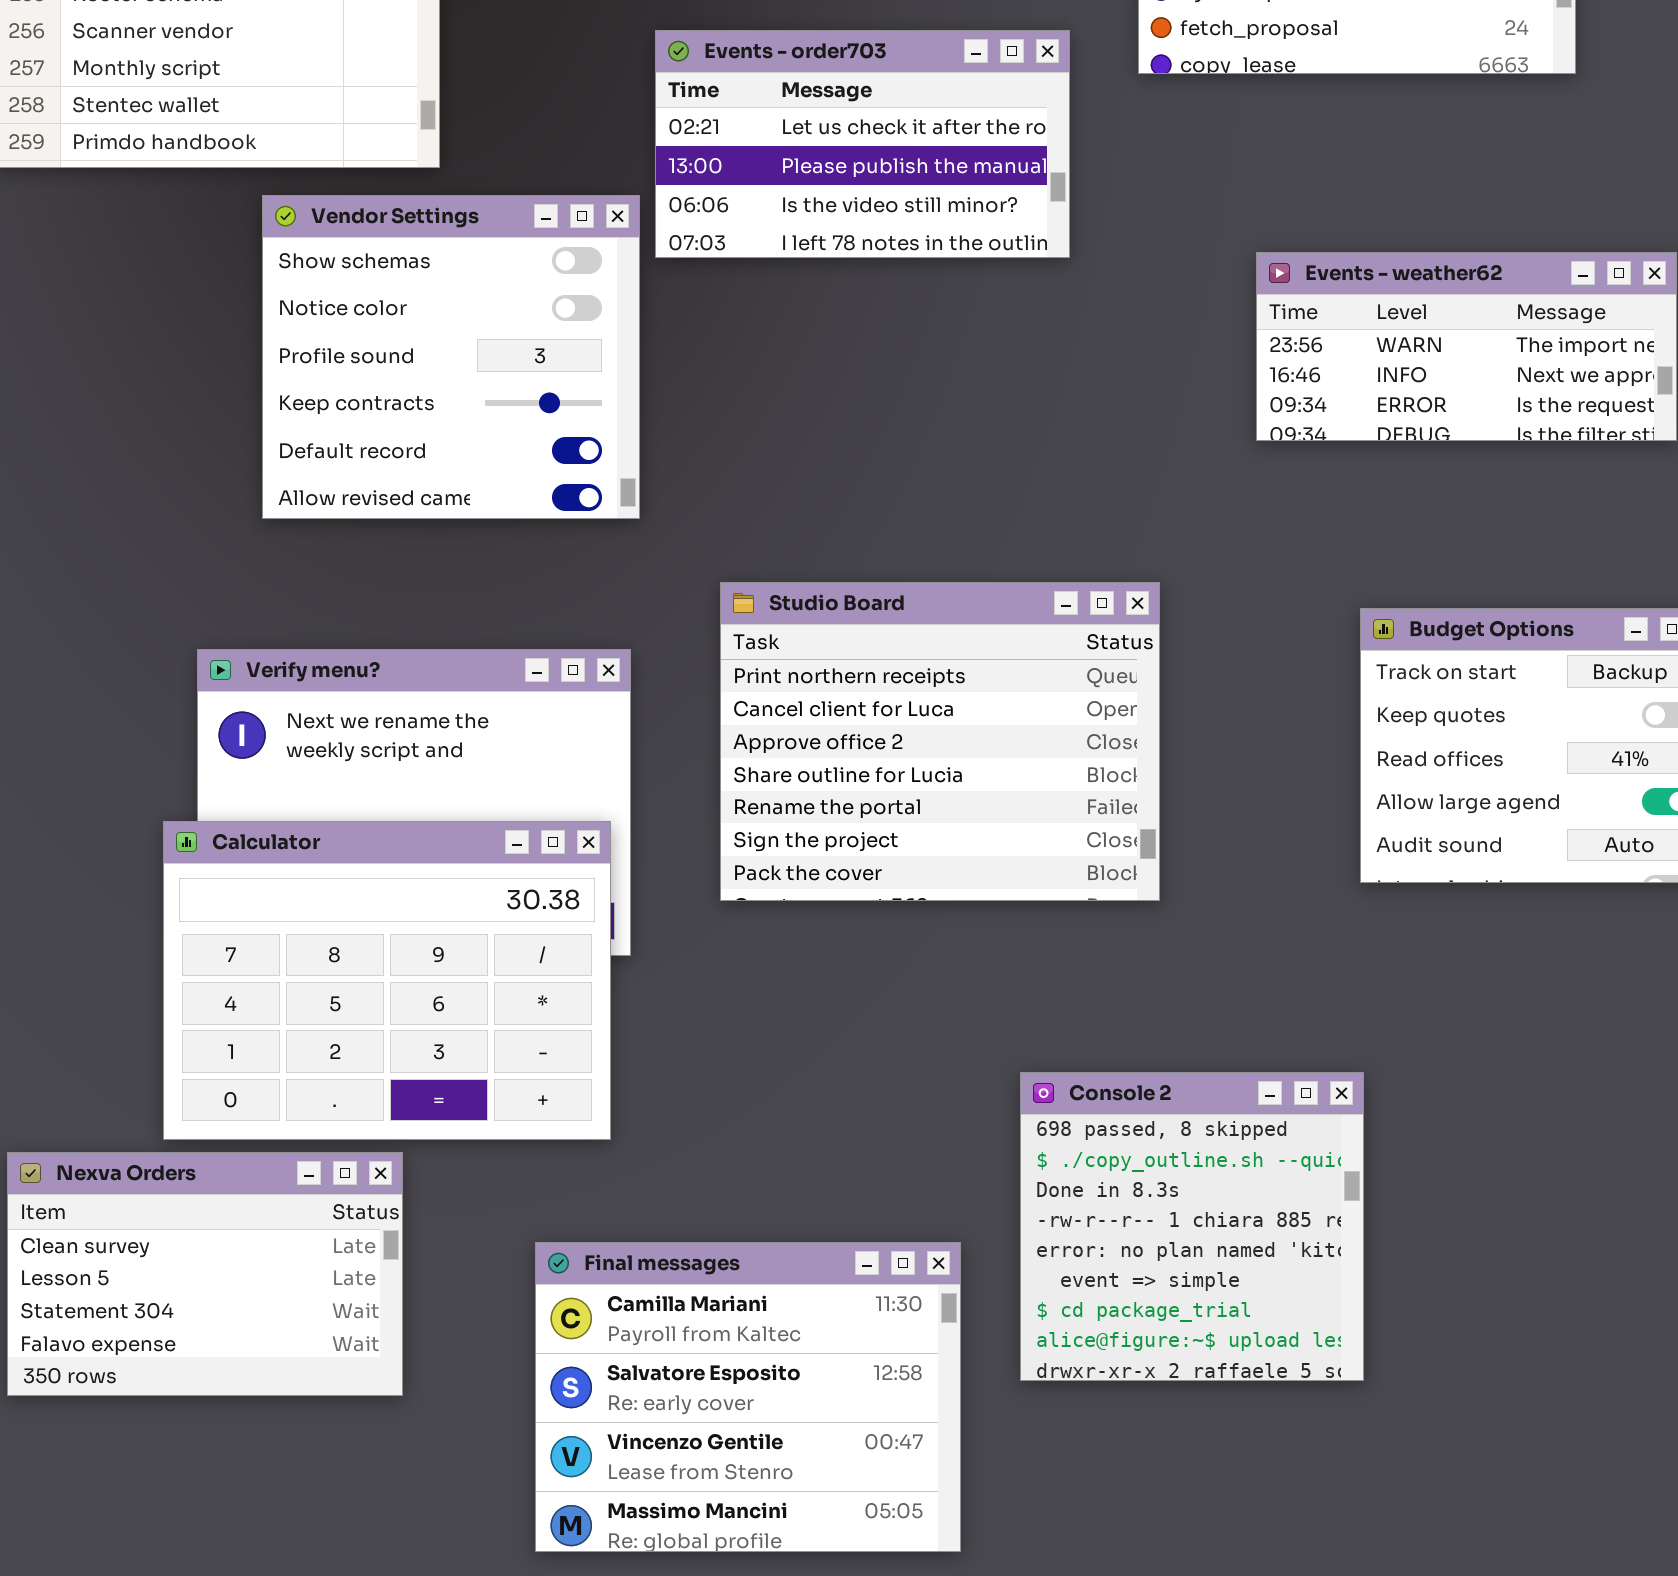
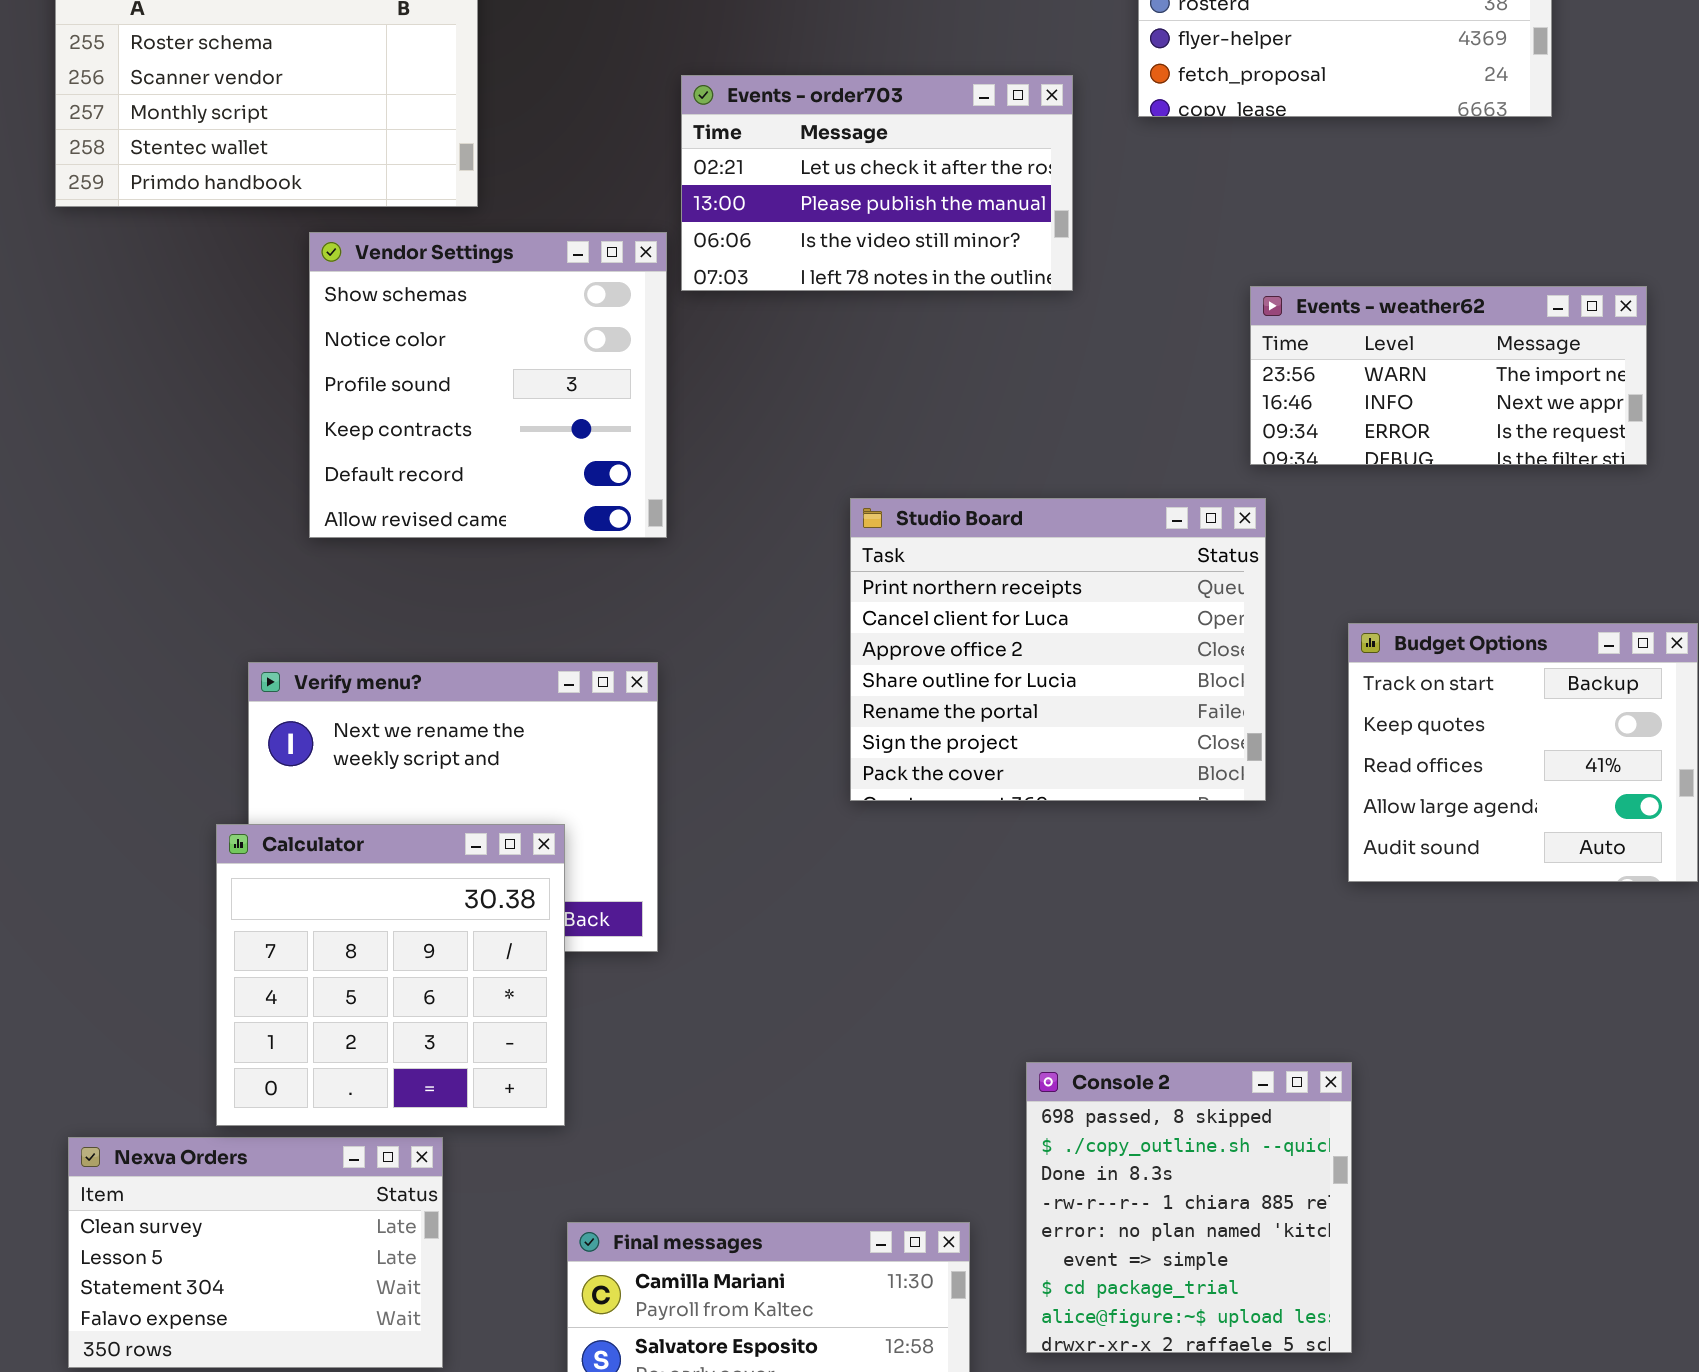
Studio Board: [720,582,1160,901] -> [850,498,1266,801], moved
Calculator: [163,821,611,1140] -> [216,824,565,1126], resized

